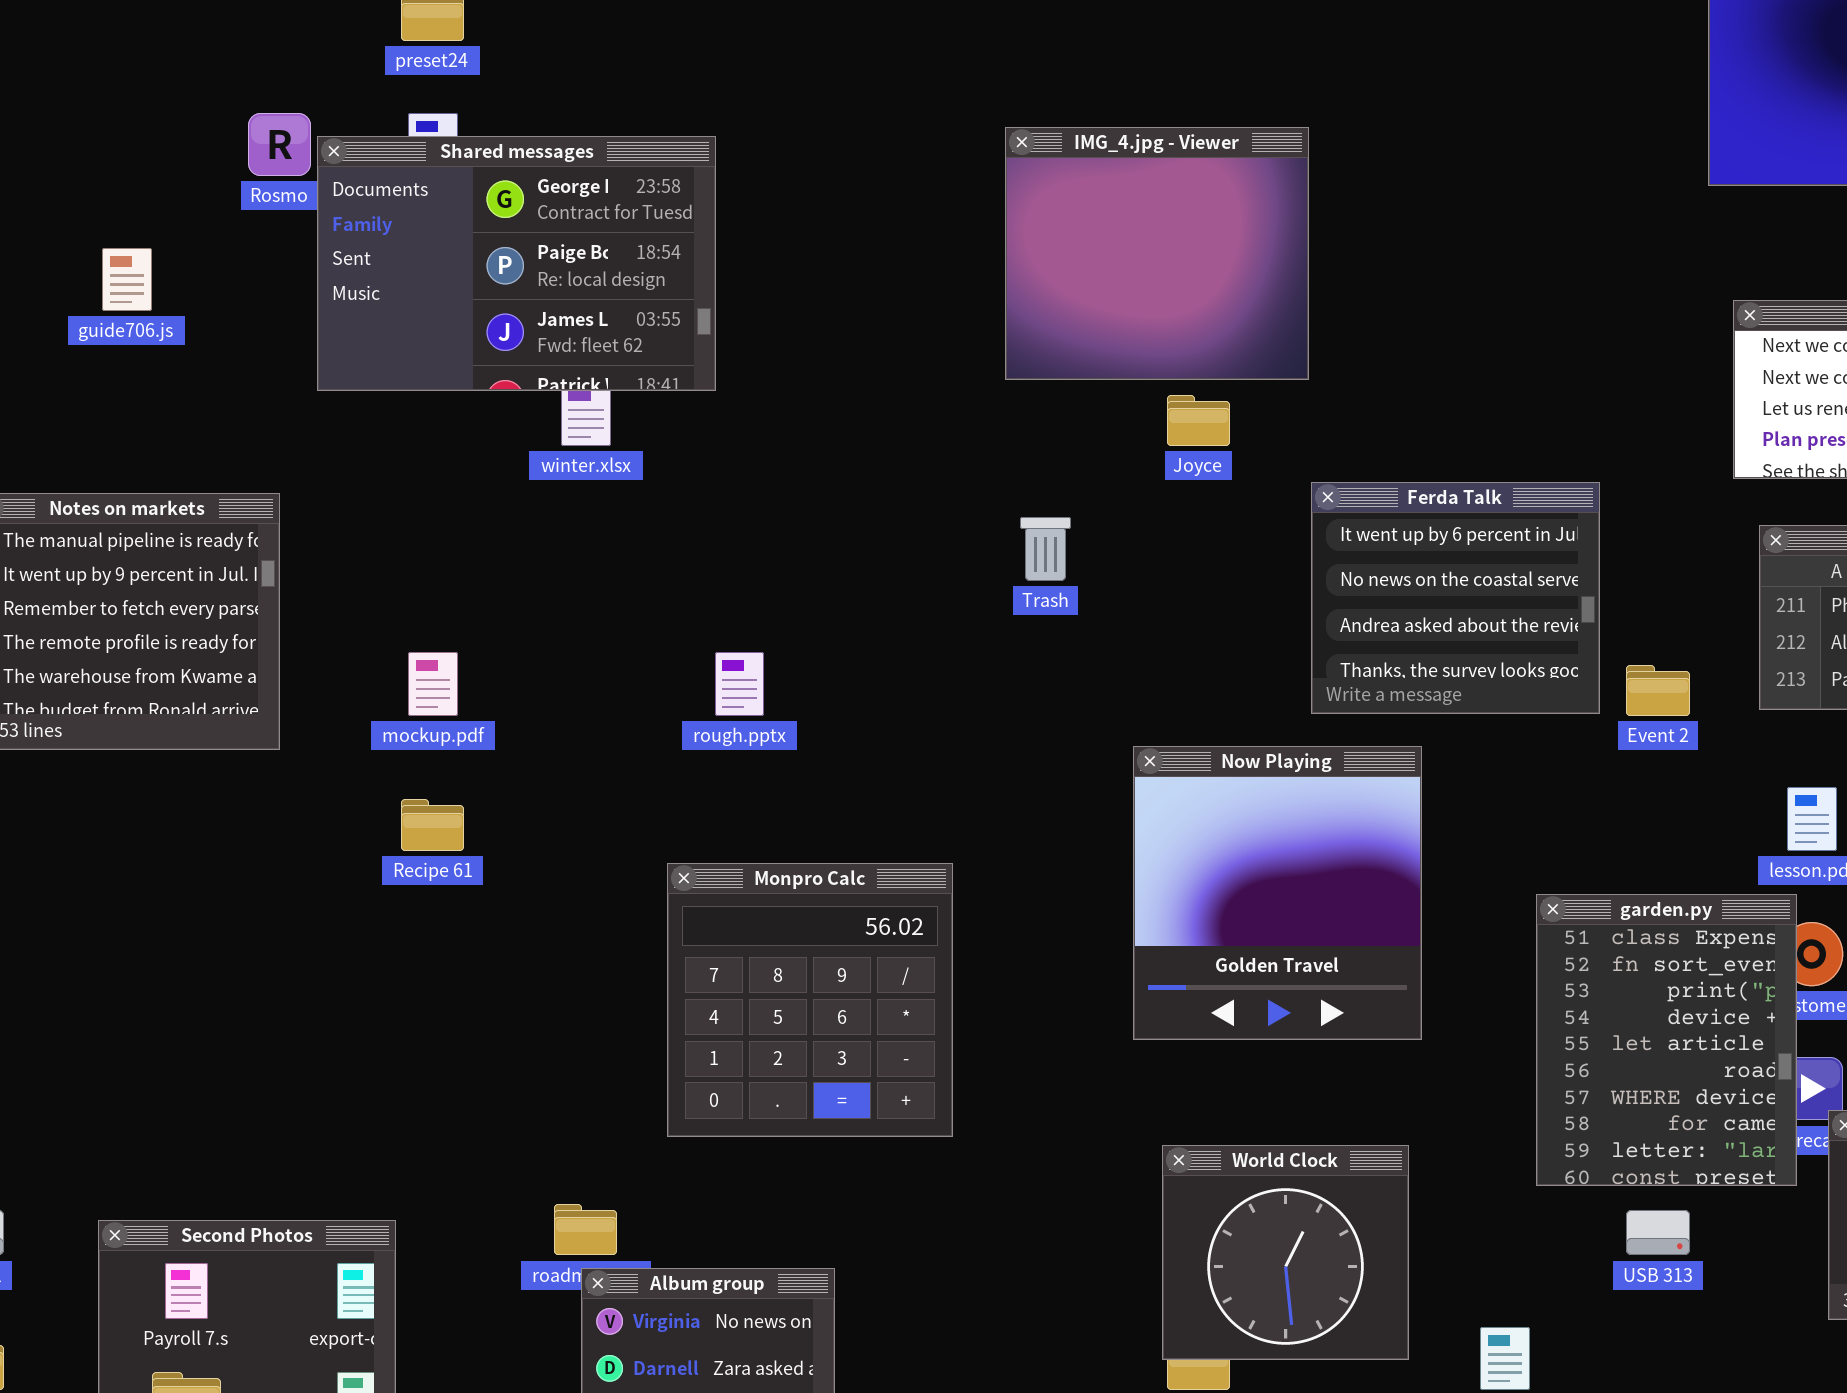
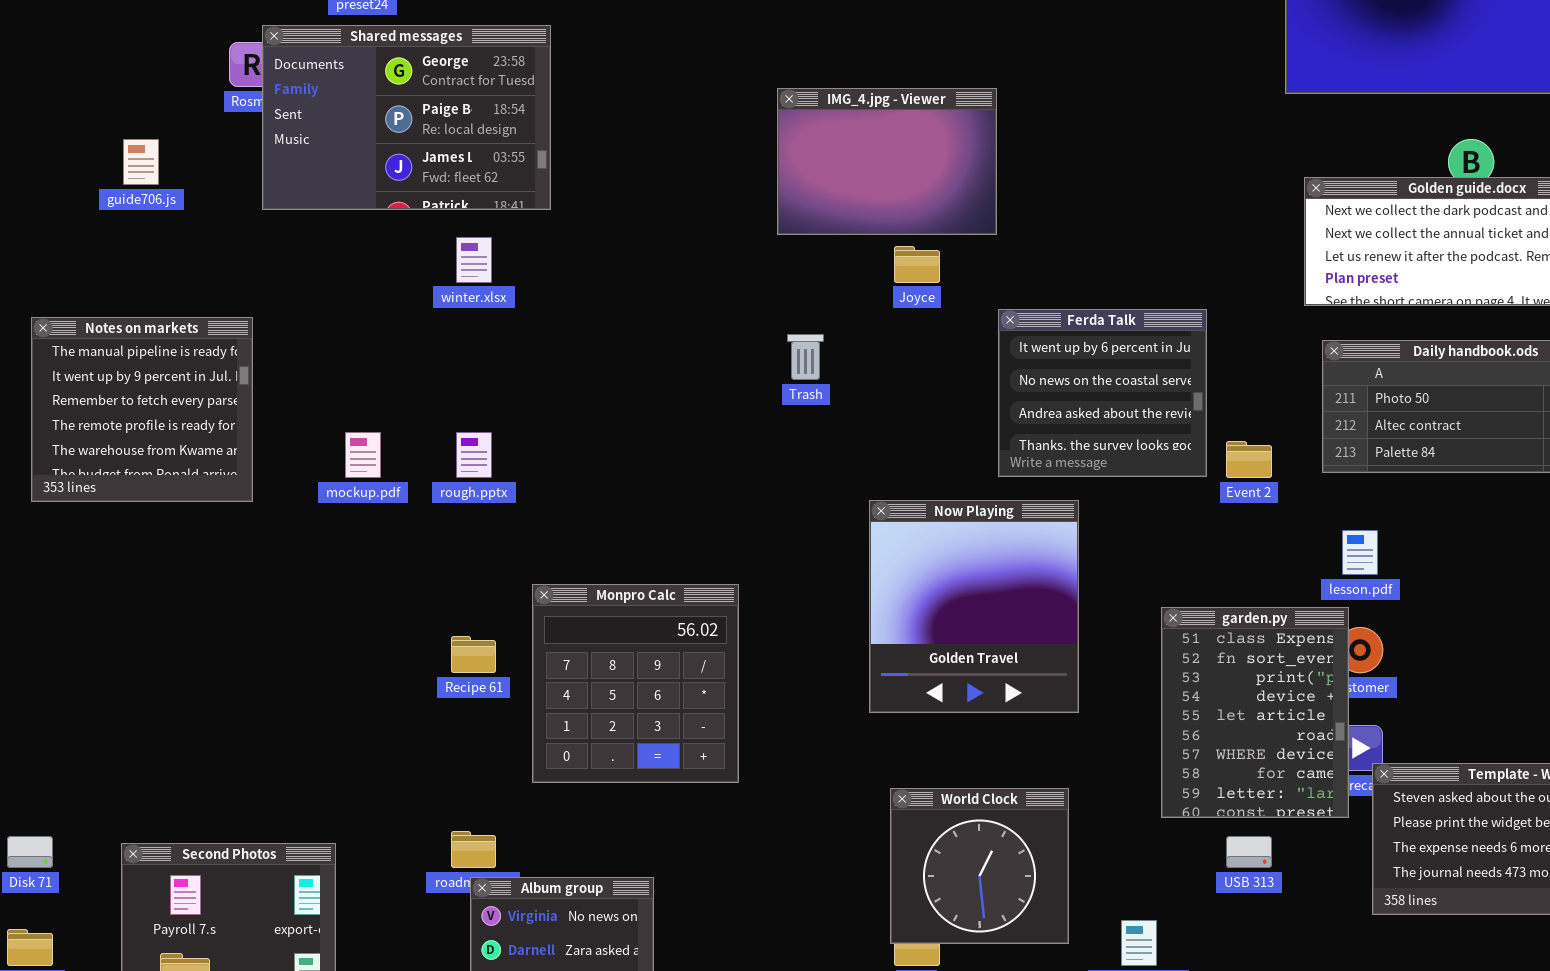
IMG_4.jpg - Viewer: [1005,127,1309,380] -> [777,88,997,235], resized
Shared messages: [317,136,716,391] -> [262,25,551,210], moved
rough.pptx: [715,652,764,716] -> [456,432,492,478], moved
Recipe 61: [401,799,464,851] -> [451,636,496,673], moved

